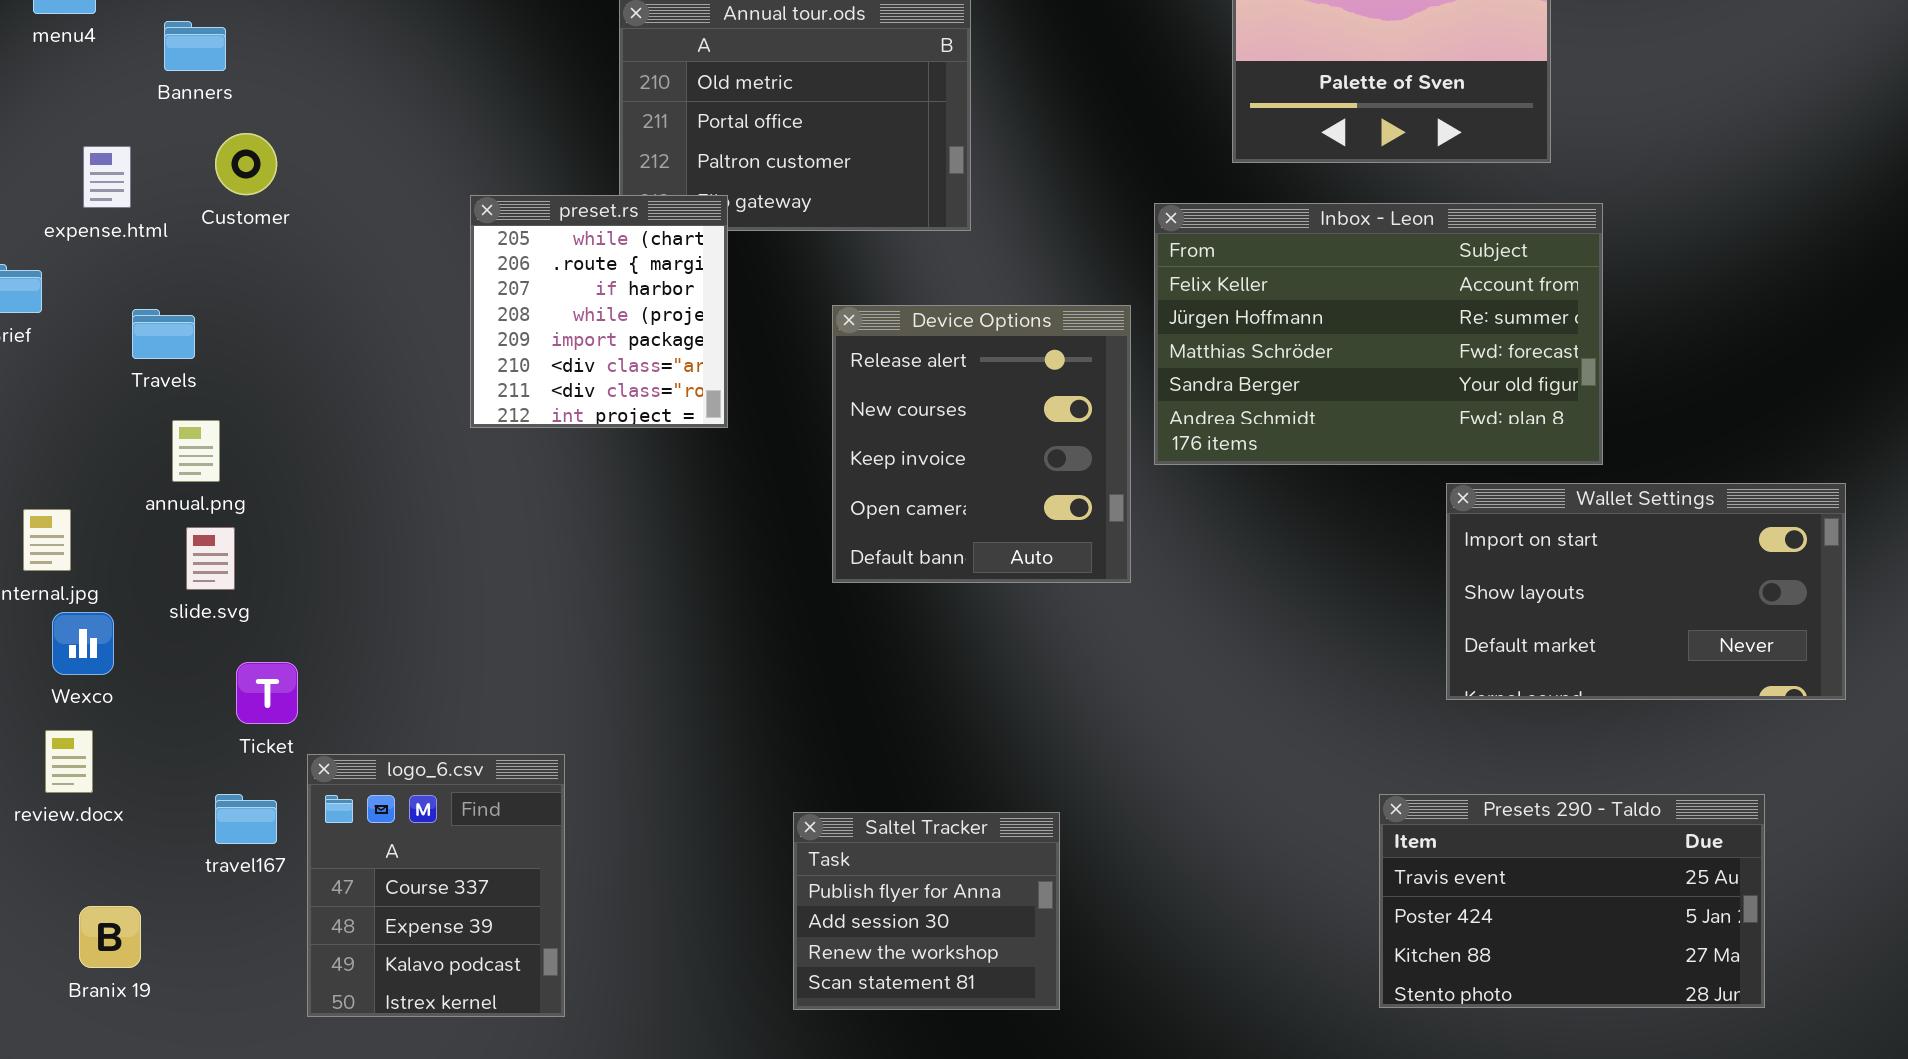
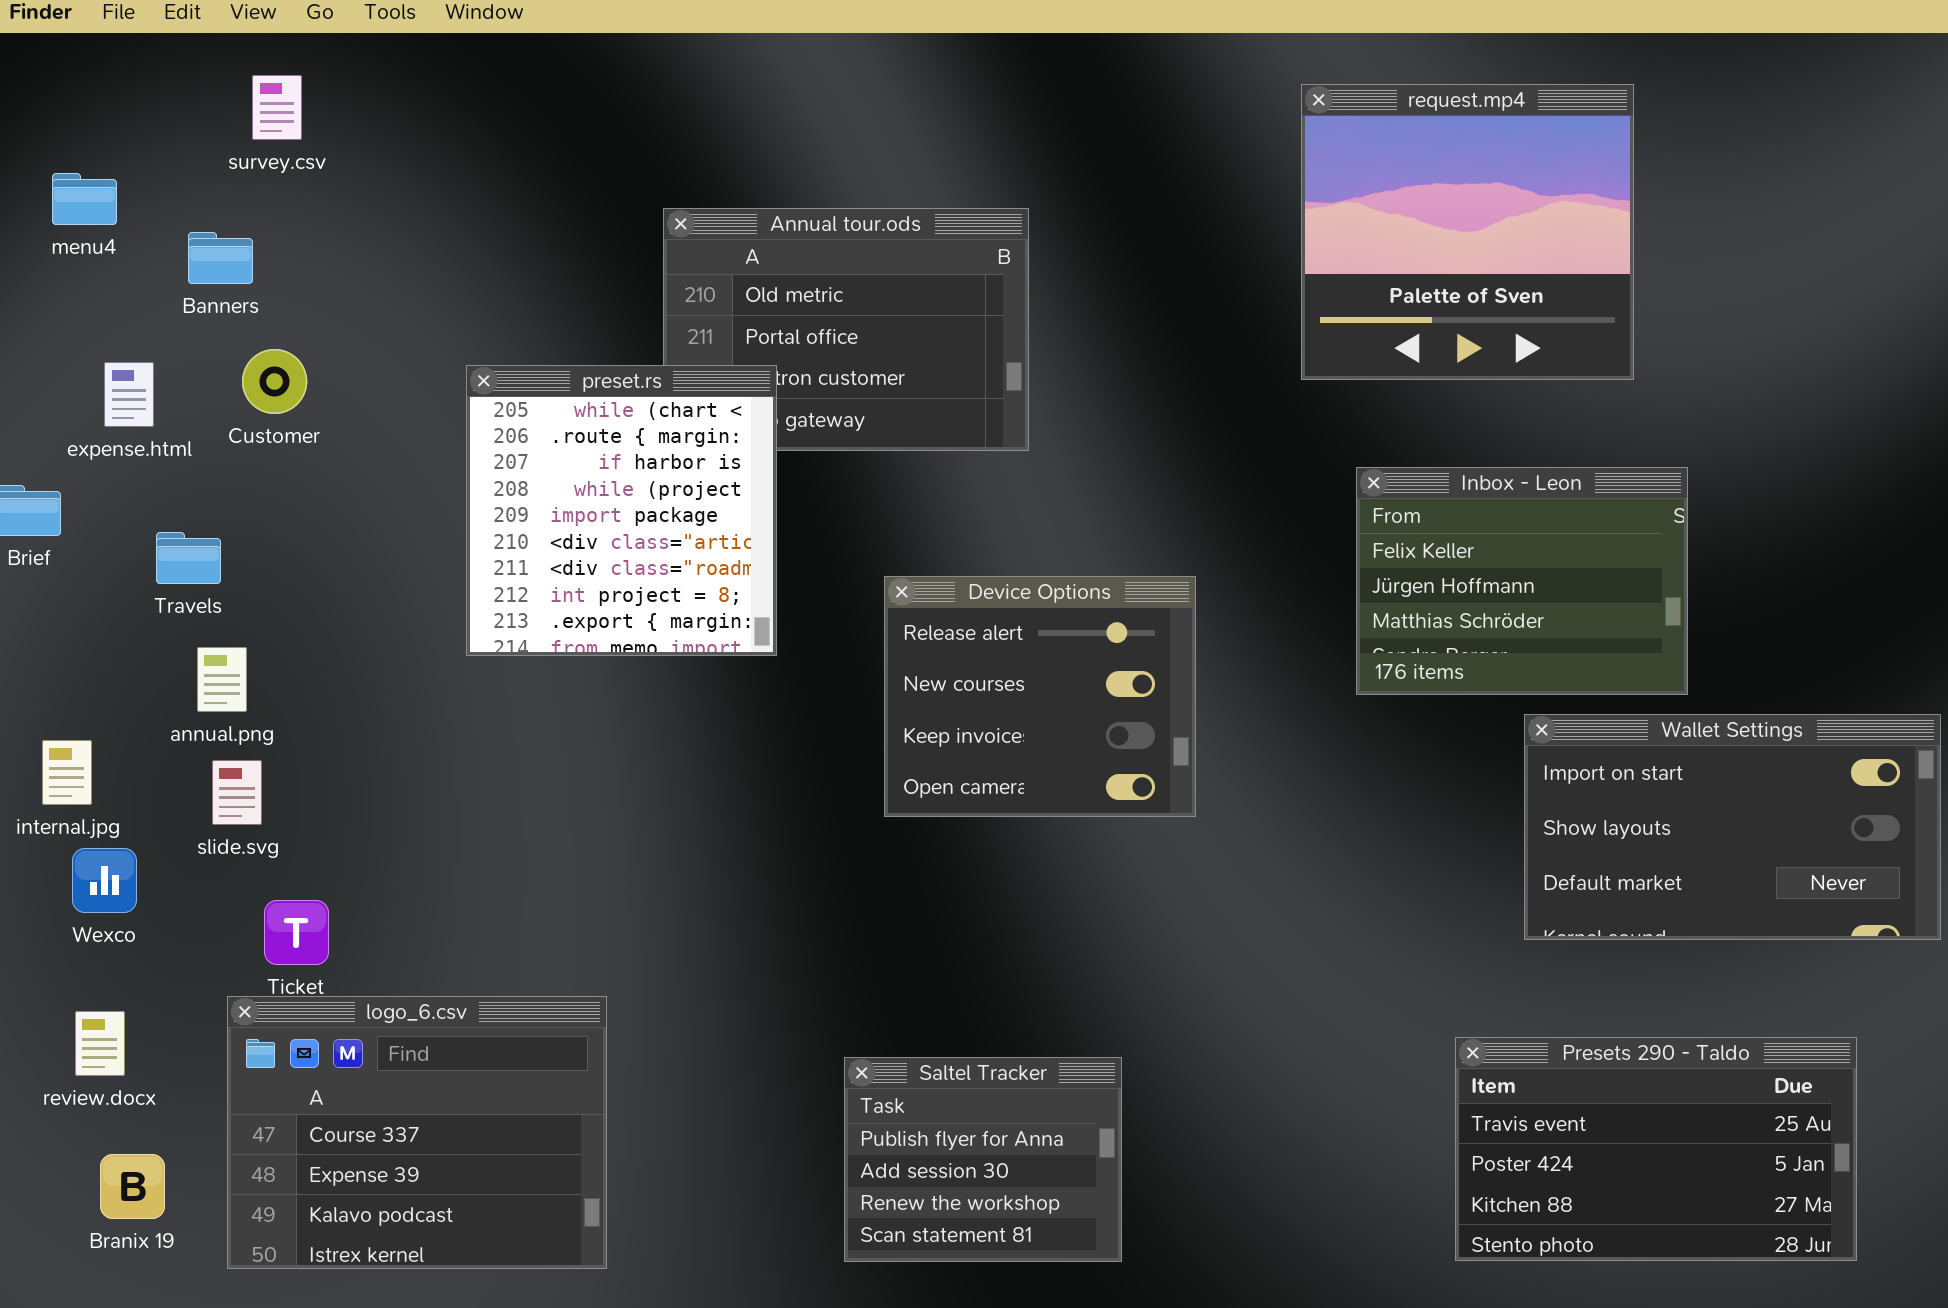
preset.rs: [470,195,728,428] -> [466,365,777,656], resized
Inbox - Leon: [1154,203,1603,465] -> [1356,467,1688,695], resized
Device Options: [832,305,1131,583] -> [884,576,1196,817], resized
review.docx: [45,730,93,793] -> [75,1011,125,1076], moved
logo_6.csv: [307,754,565,1017] -> [227,996,607,1269], resized

